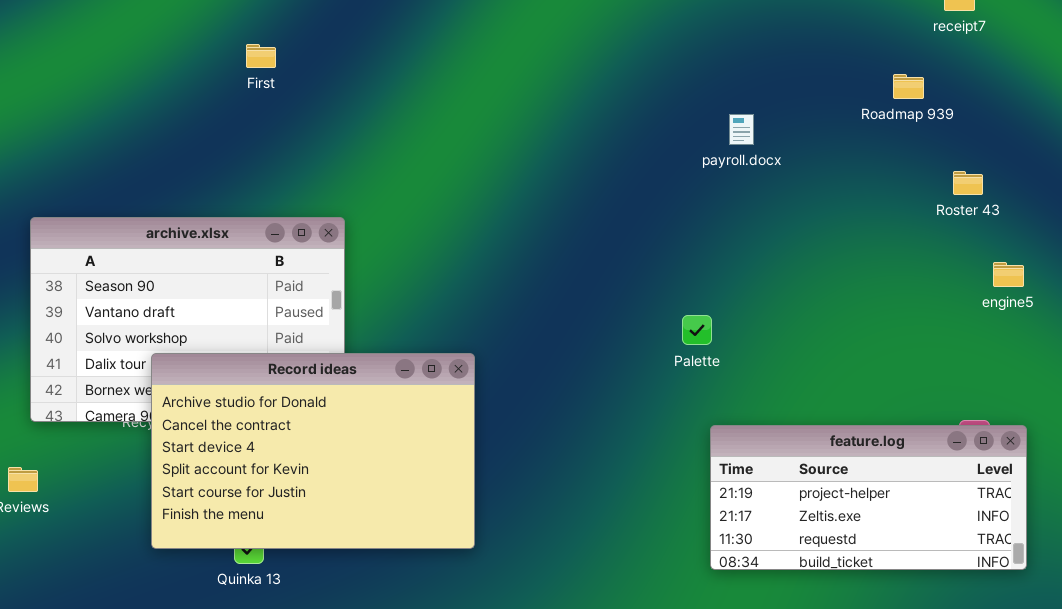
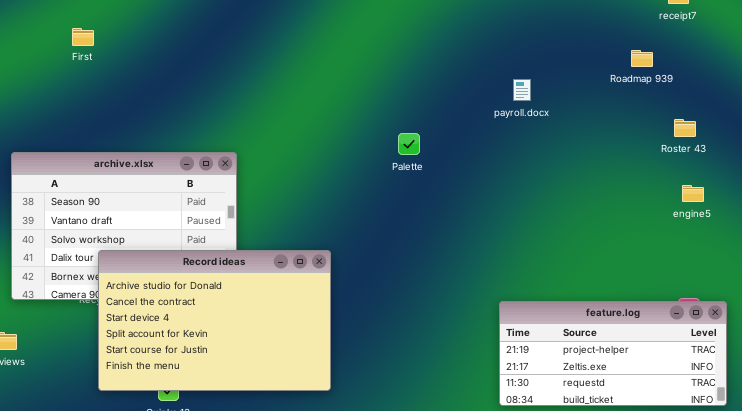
First: [246,44,276,68] -> [72,28,94,46], moved
engine5: [993,262,1024,287] -> [682,185,704,202], moved
Palette: [682,315,712,345] -> [398,133,420,155], moved

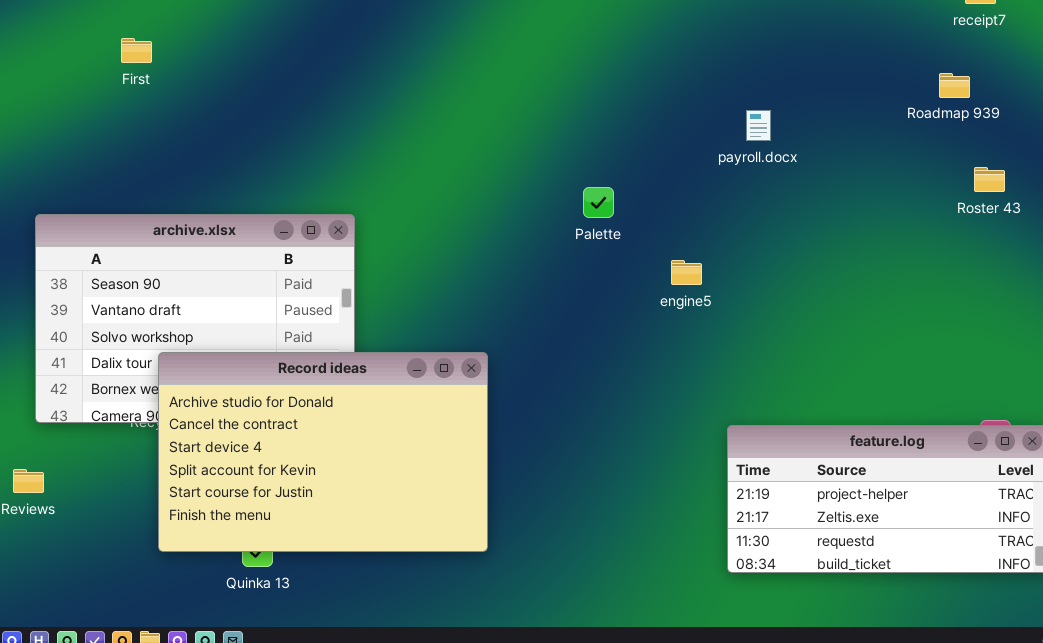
Roadmap 939: [631,50,653,67] -> [939,73,970,98], moved
engine5: [682,185,704,202] -> [671,260,702,285], moved

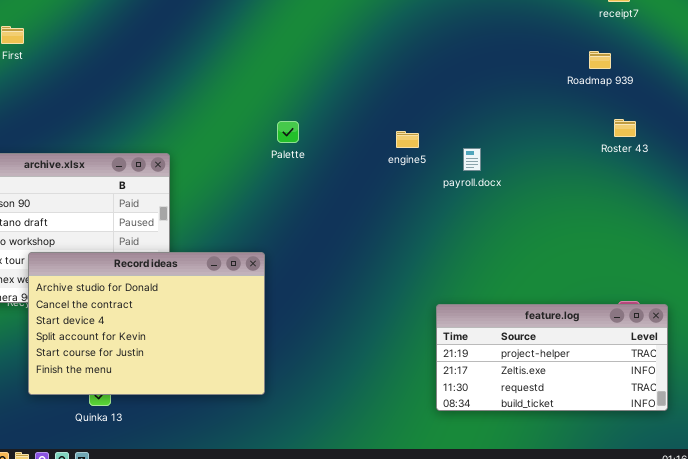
payroll.docx: [746,110,771,141] -> [463,148,481,171], moved
Palette: [583,187,614,218] -> [277,121,299,143], moved
engine5: [671,260,702,285] -> [396,131,419,148], moved

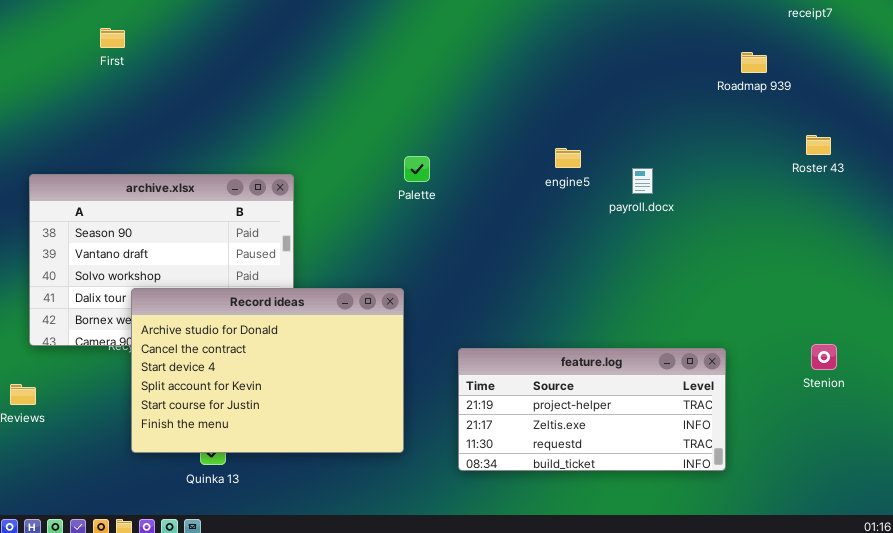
Roadmap 939: [589,51,611,69] -> [741,52,767,73], moved
Palette: [277,121,299,143] -> [404,156,430,182], moved
feature.log: [436,304,668,411] -> [458,348,726,471], moved

